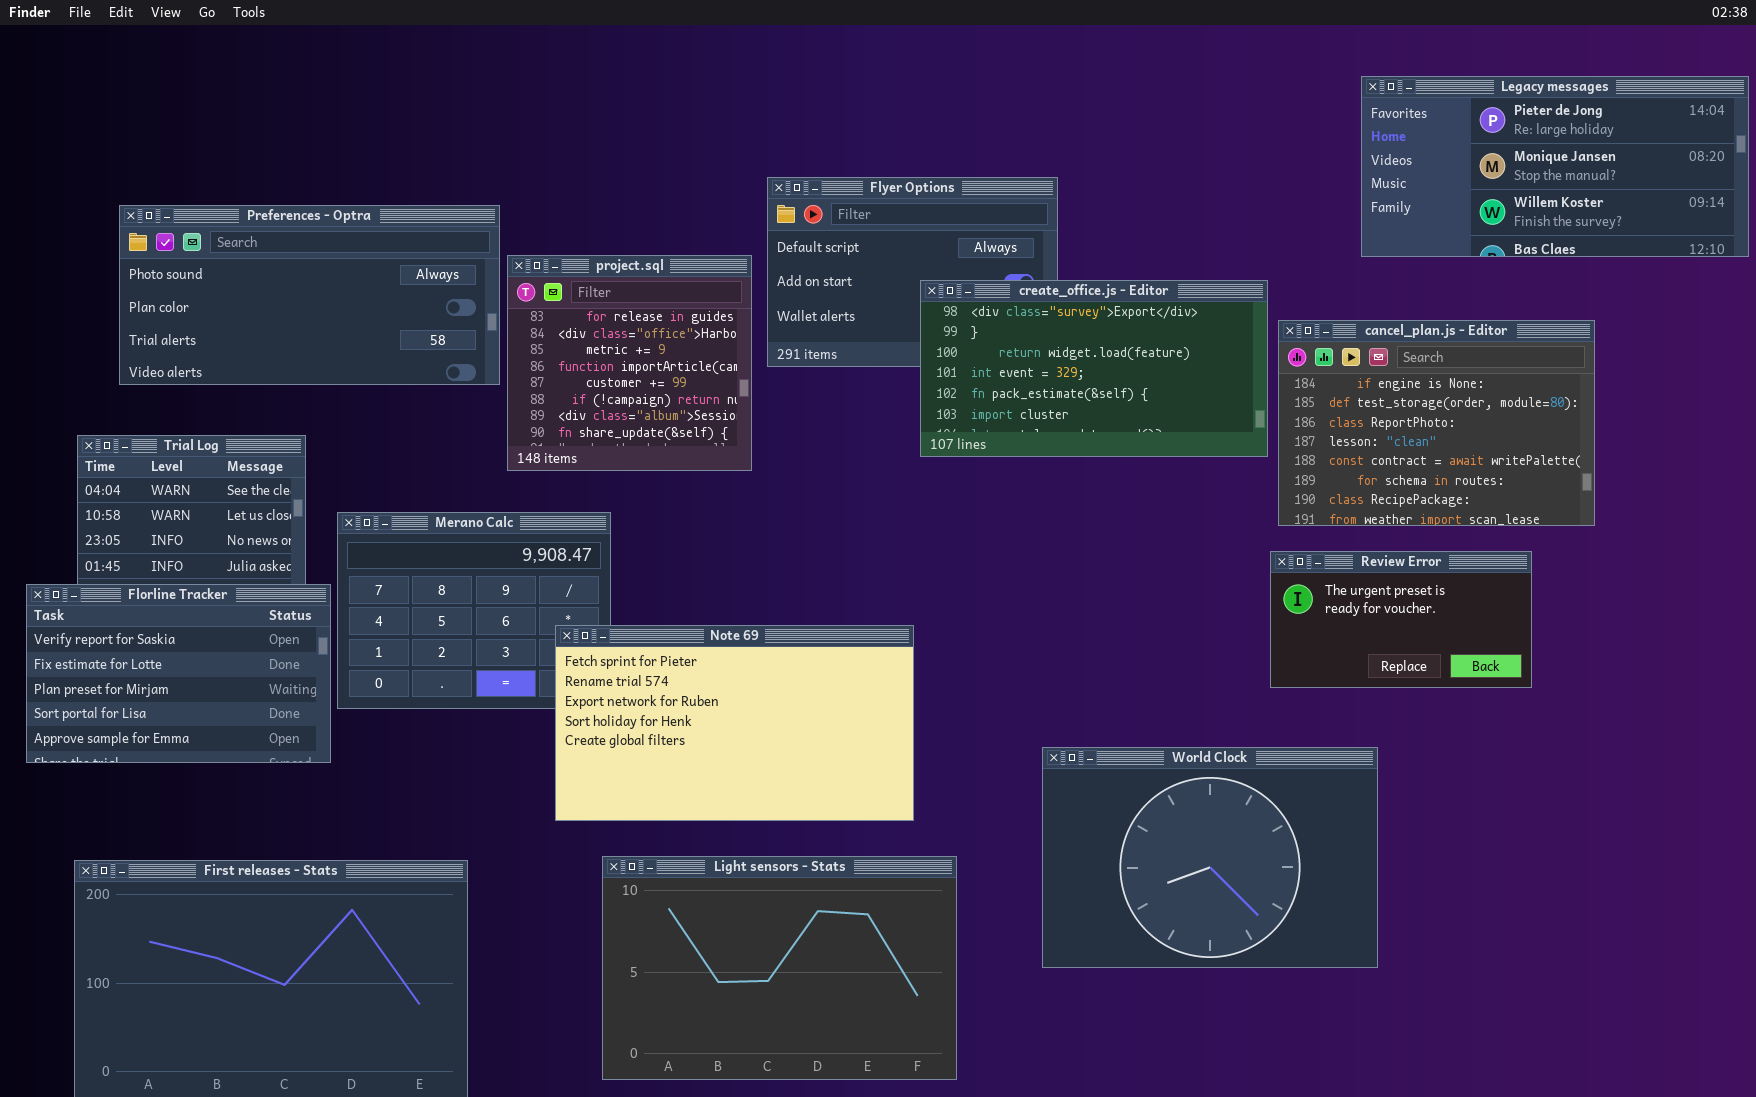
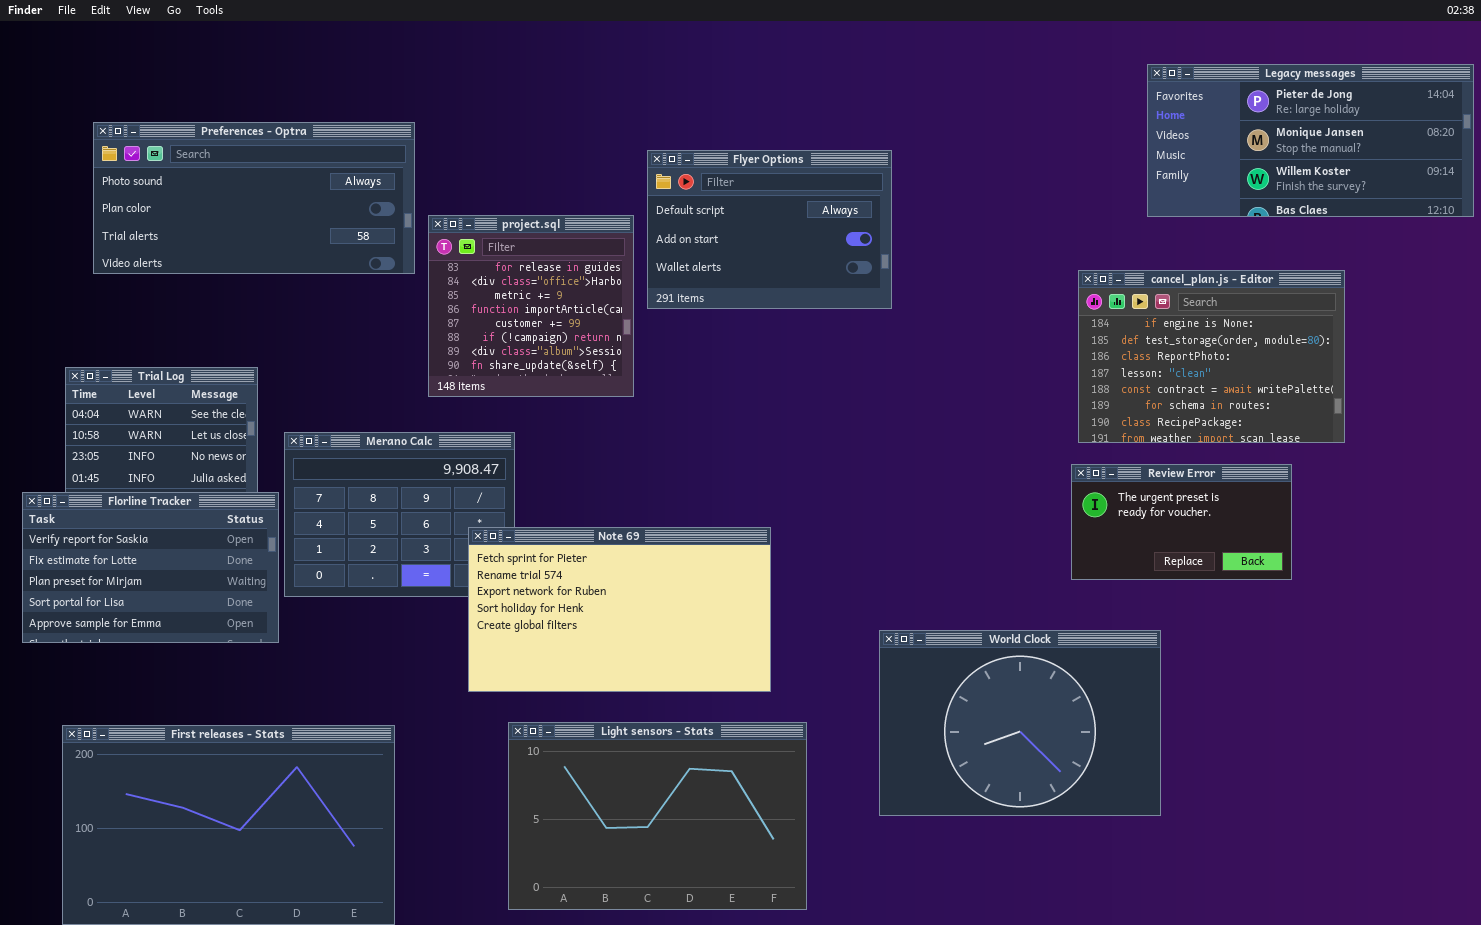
Preferences - Optra: [119,205,500,385] -> [93,122,415,274], moved
create_office.js - Editor: [920,280,1268,457] -> none, closed

